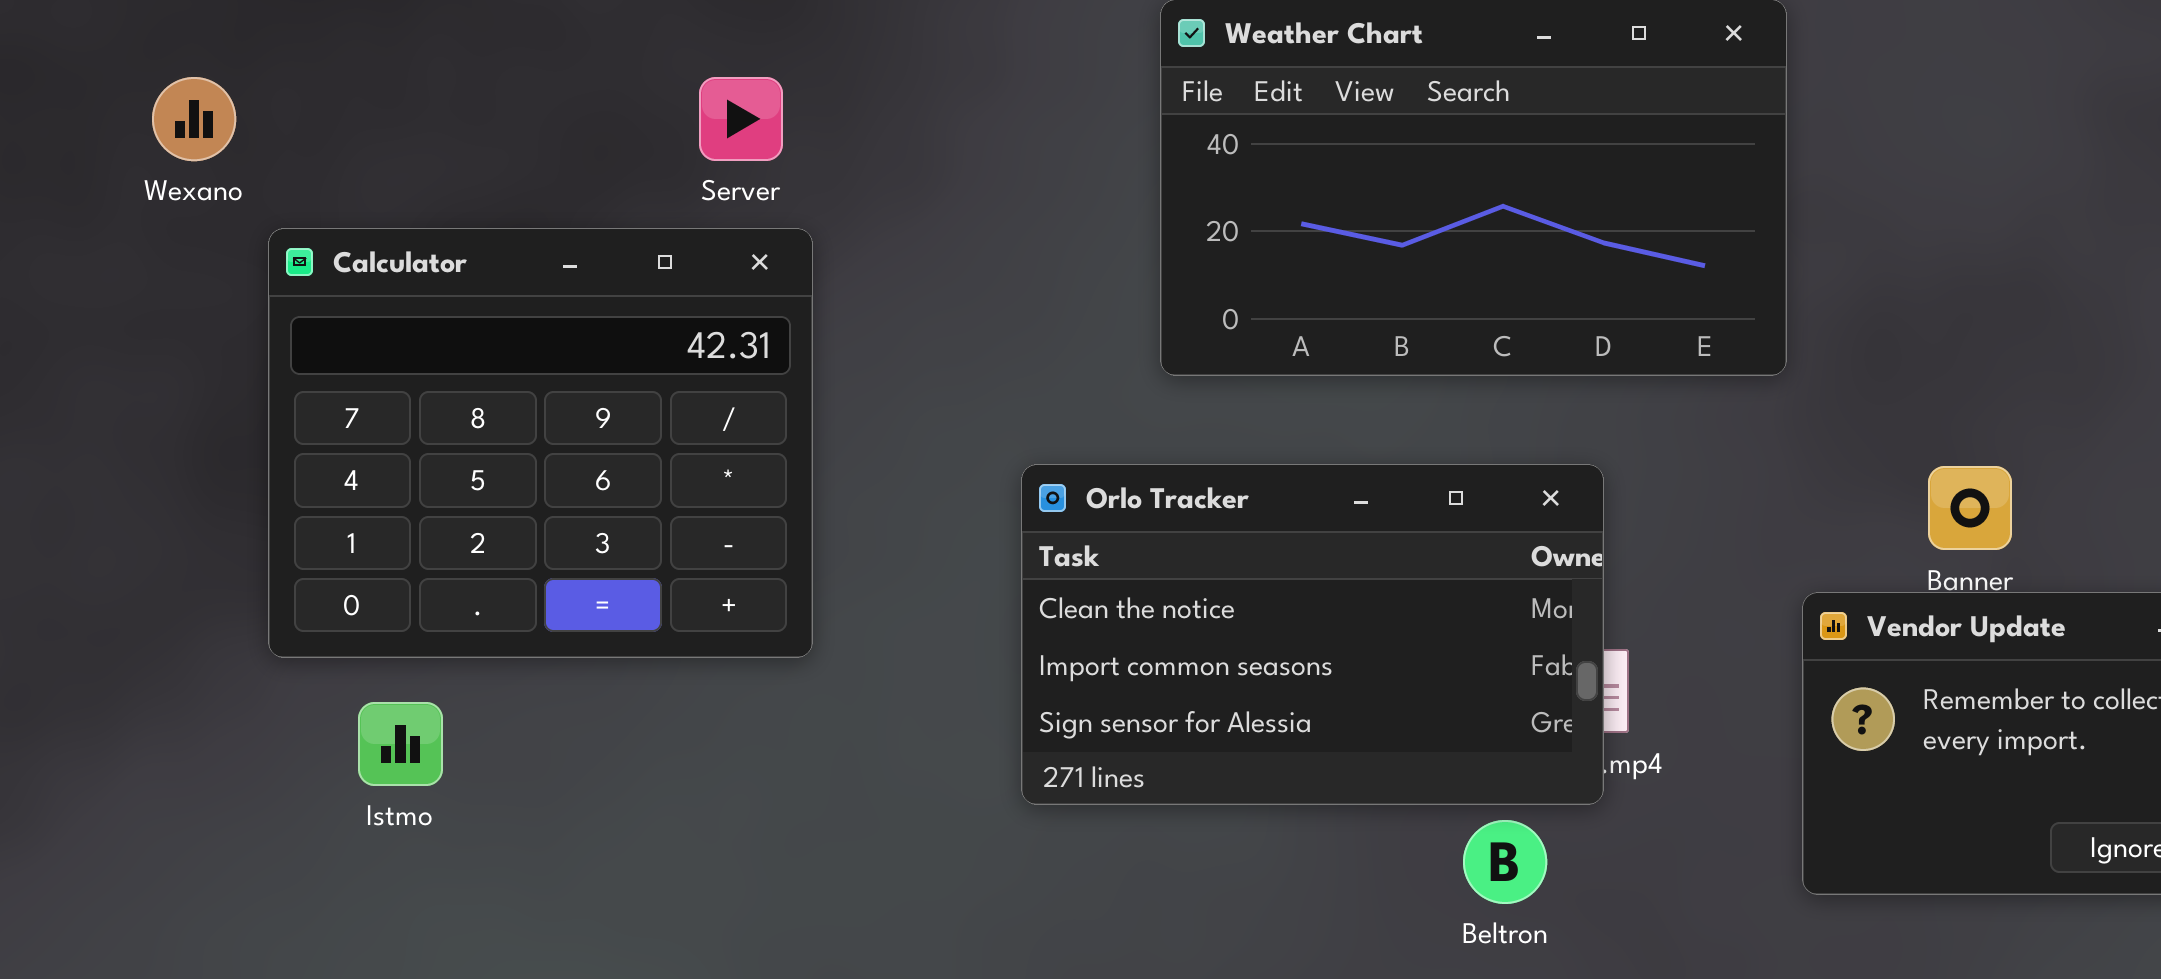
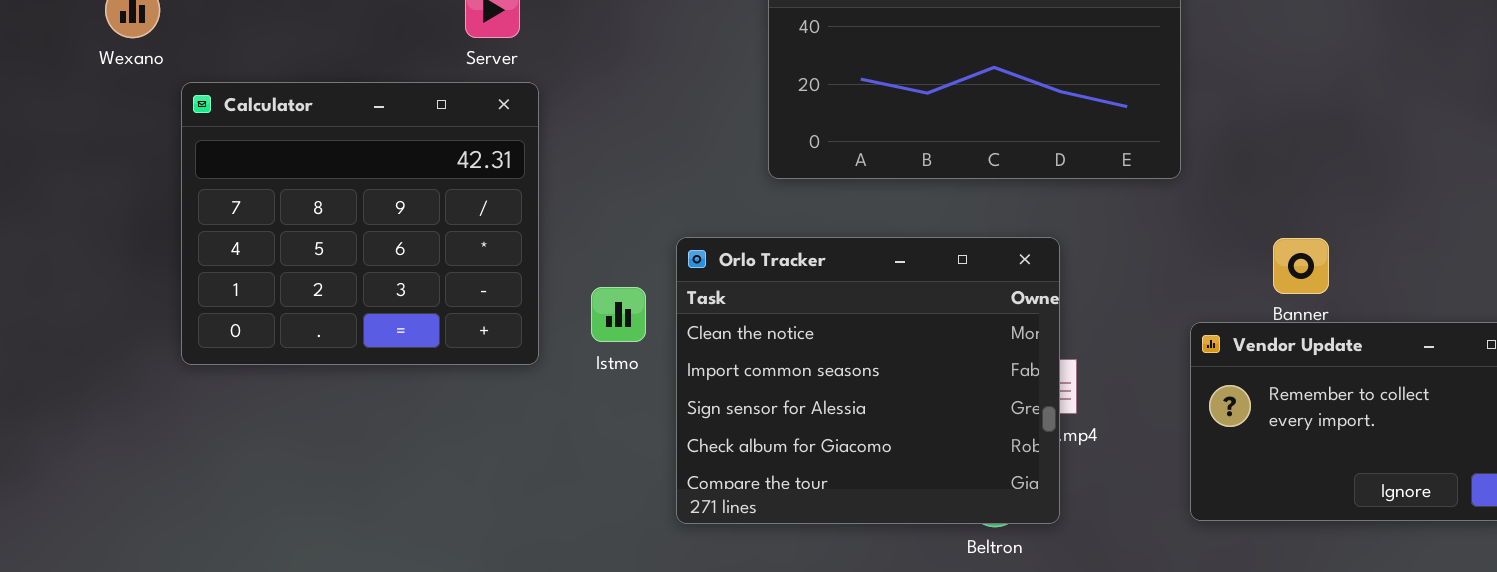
Orlo Tracker: [1021,464,1604,805] -> [676,237,1060,524], resized
Istmo: [358,702,443,786] -> [591,287,646,342], moved

